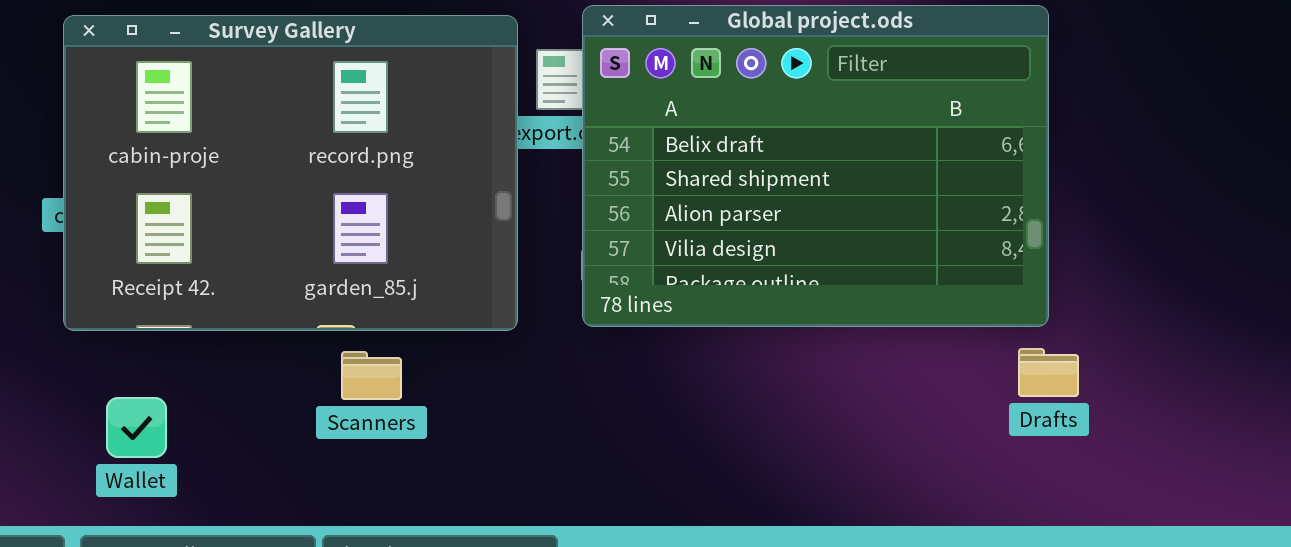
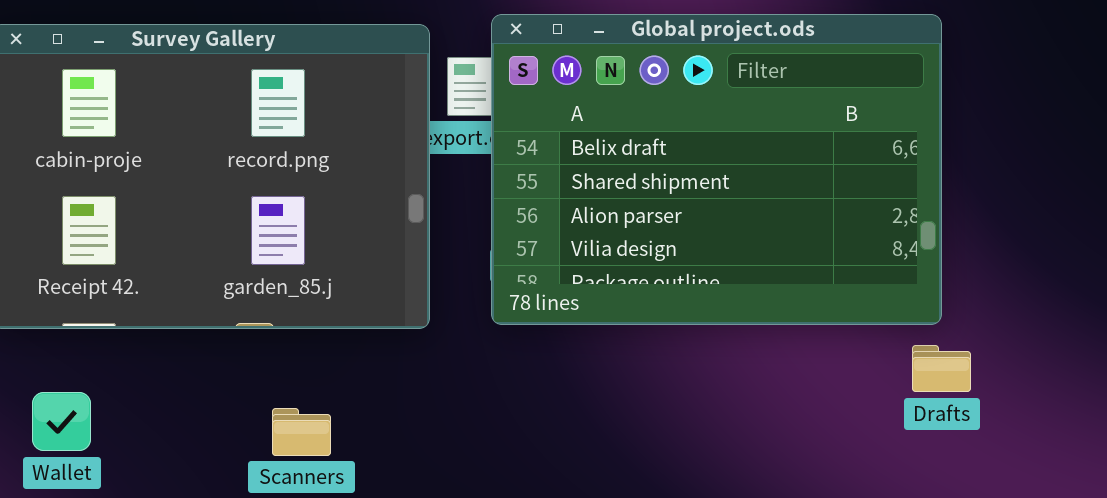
Scanners: [341,351,402,400] -> [272,408,331,456], moved

